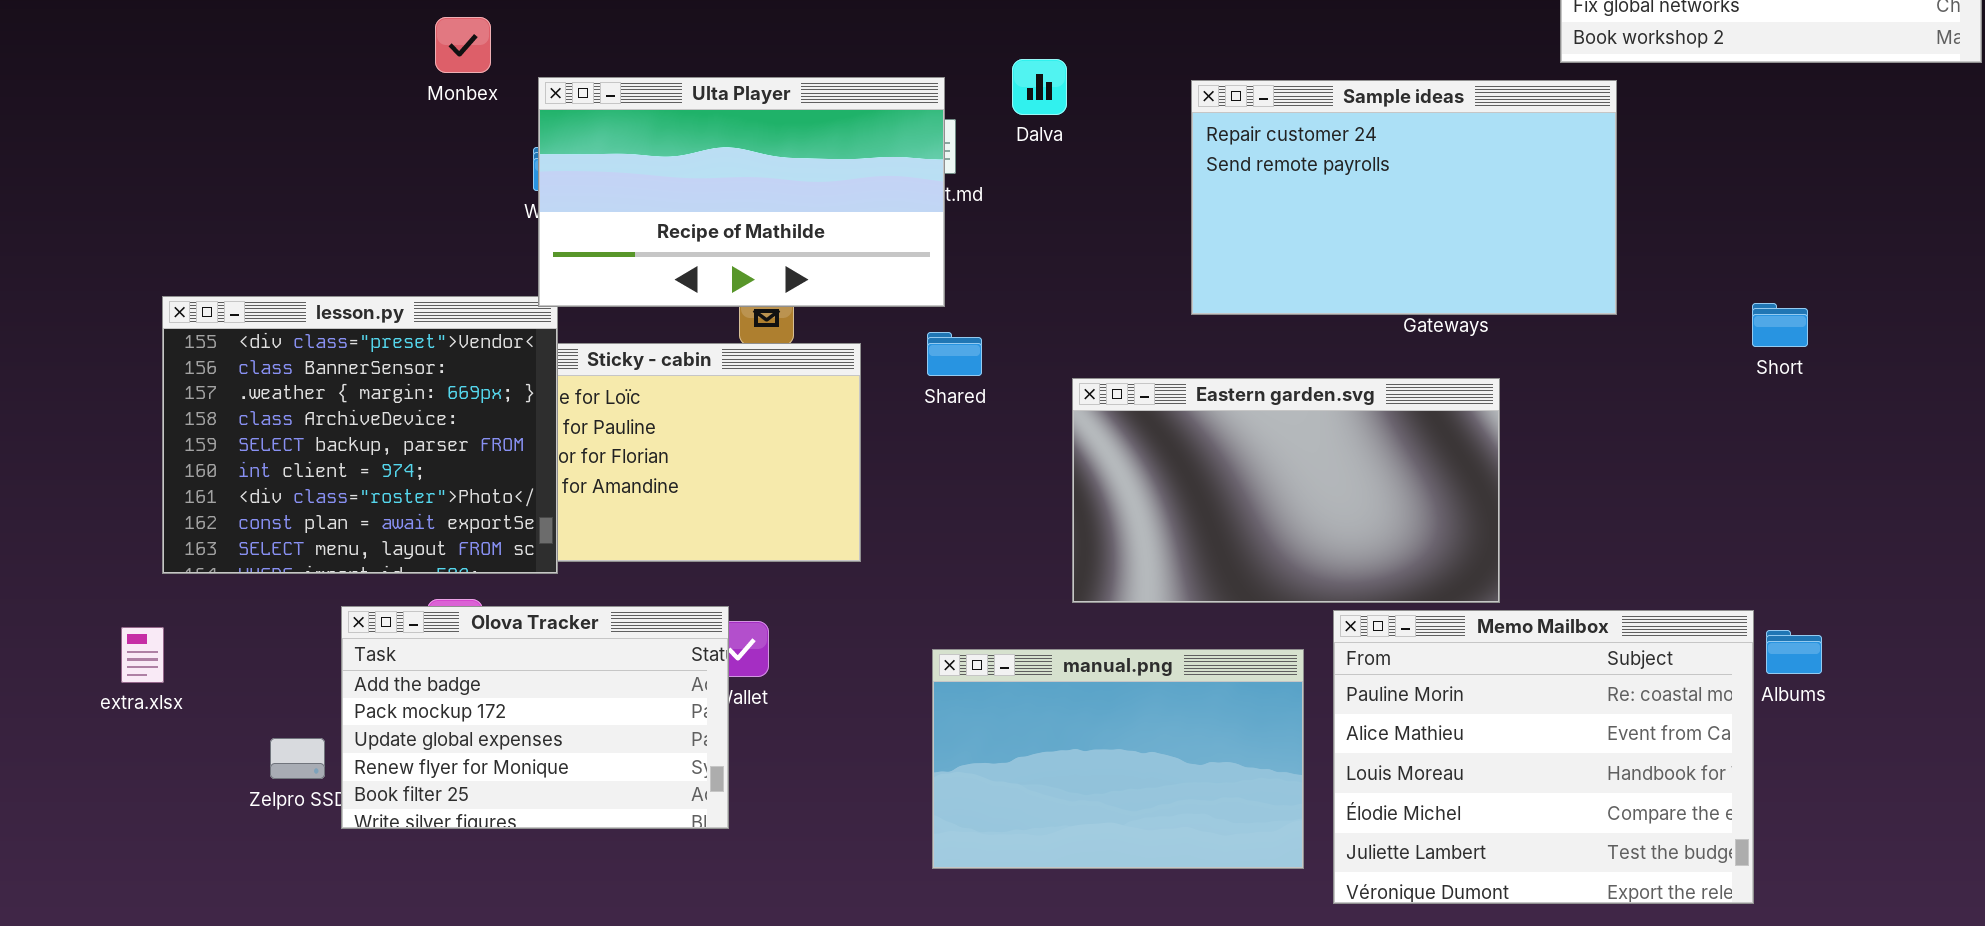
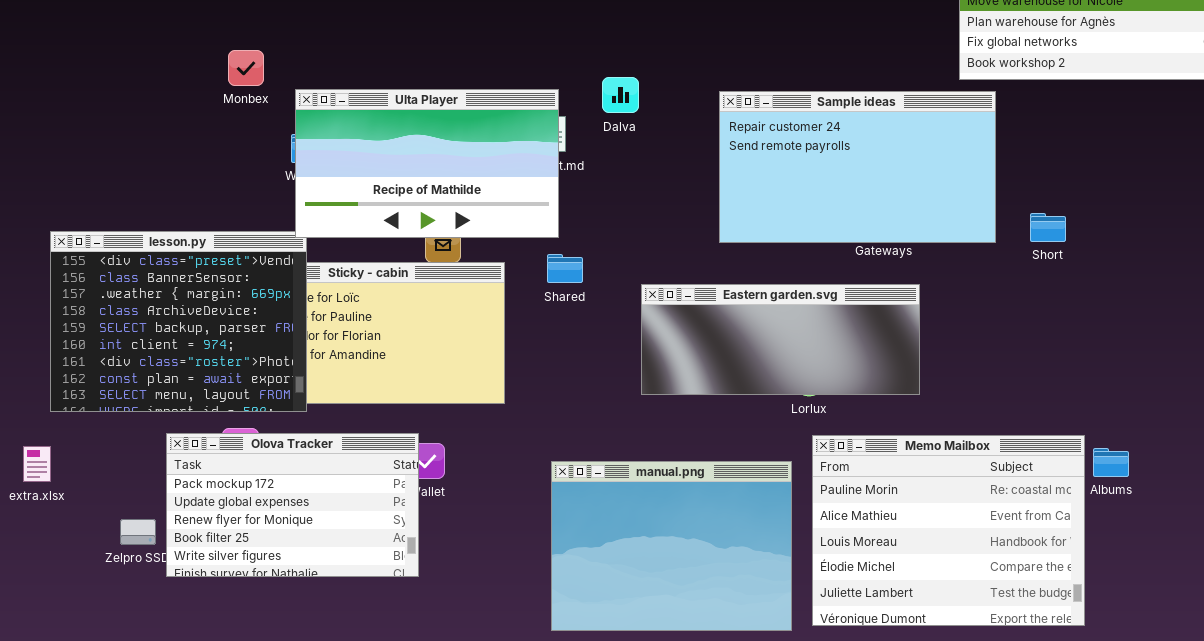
Short: [1752,303,1808,347] -> [1030,213,1066,242], moved
Eastern garden.svg: [1072,378,1500,603] -> [641,284,920,395], resized
Olova Tracker: [341,606,729,829] -> [166,433,419,577], scrolled down 1 row
manual.png: [932,649,1304,869] -> [551,461,792,631], resized

